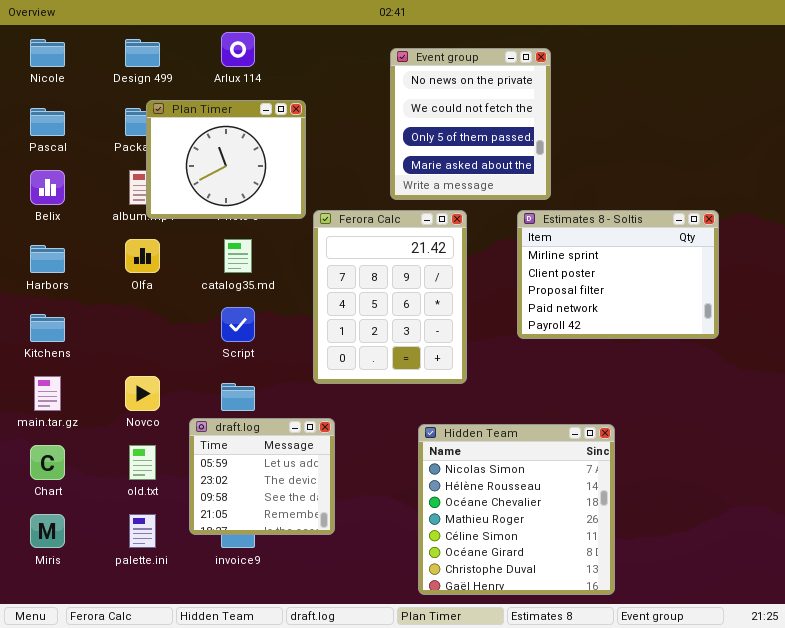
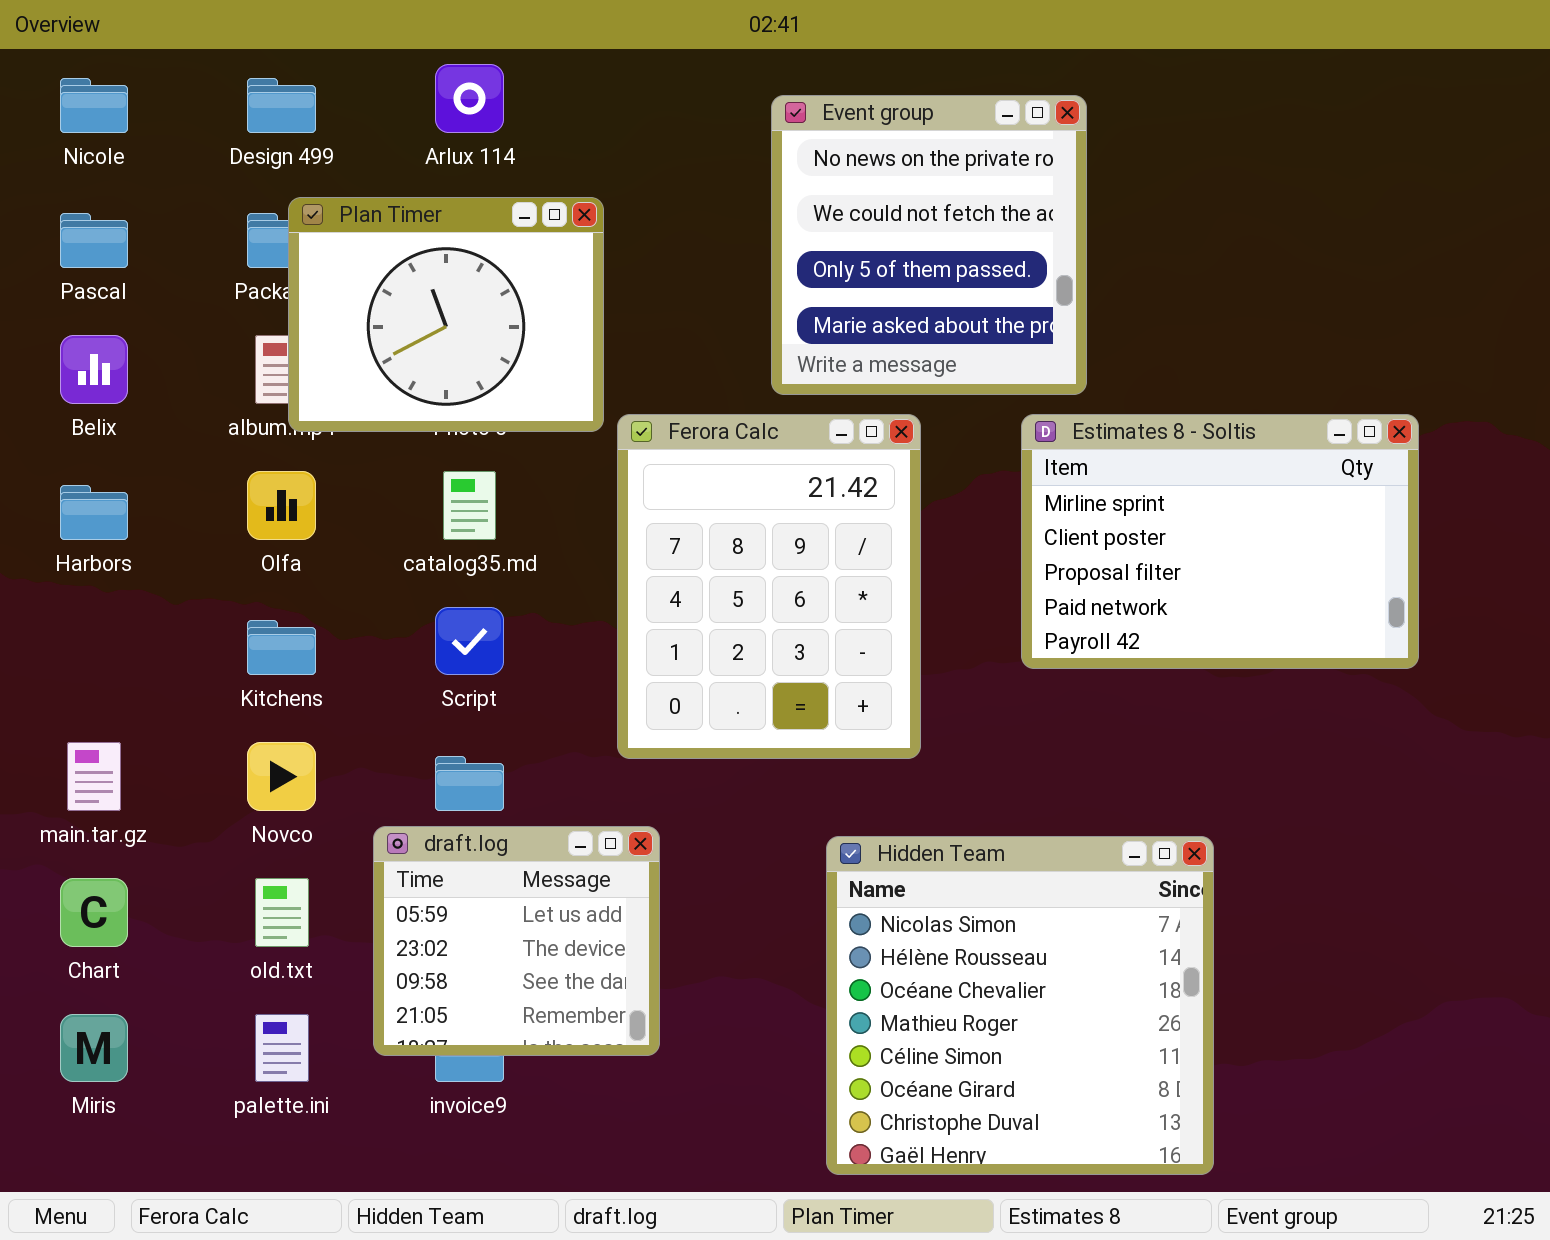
Kitchens: [30,314,65,342] -> [247,620,316,675], moved

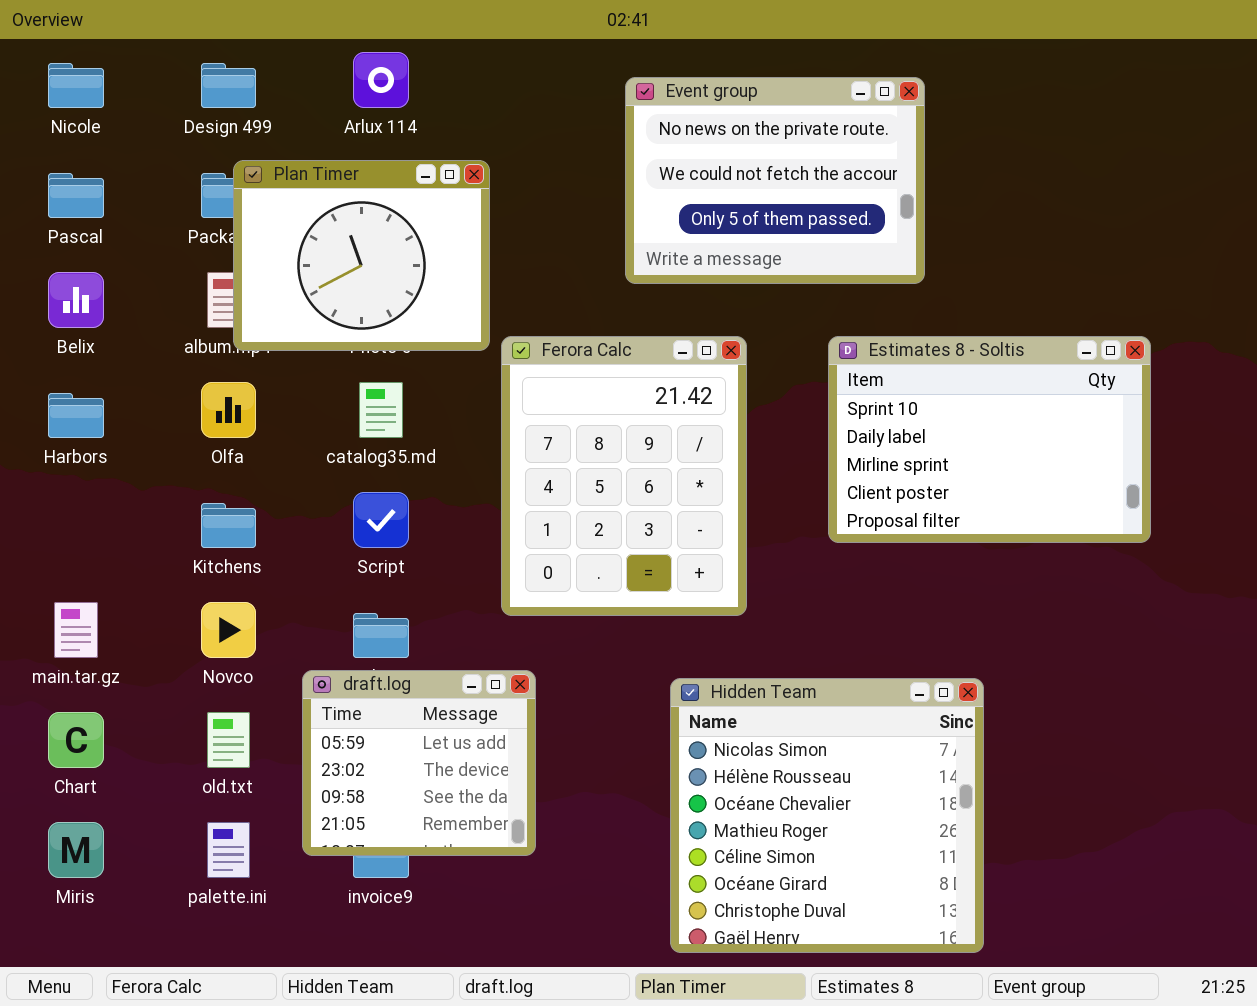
Event group: [771,95,1087,395] -> [625,77,925,284], resized
Estimates 8 - Soltis: [1021,414,1419,669] -> [828,336,1151,543], scrolled up 2 rows

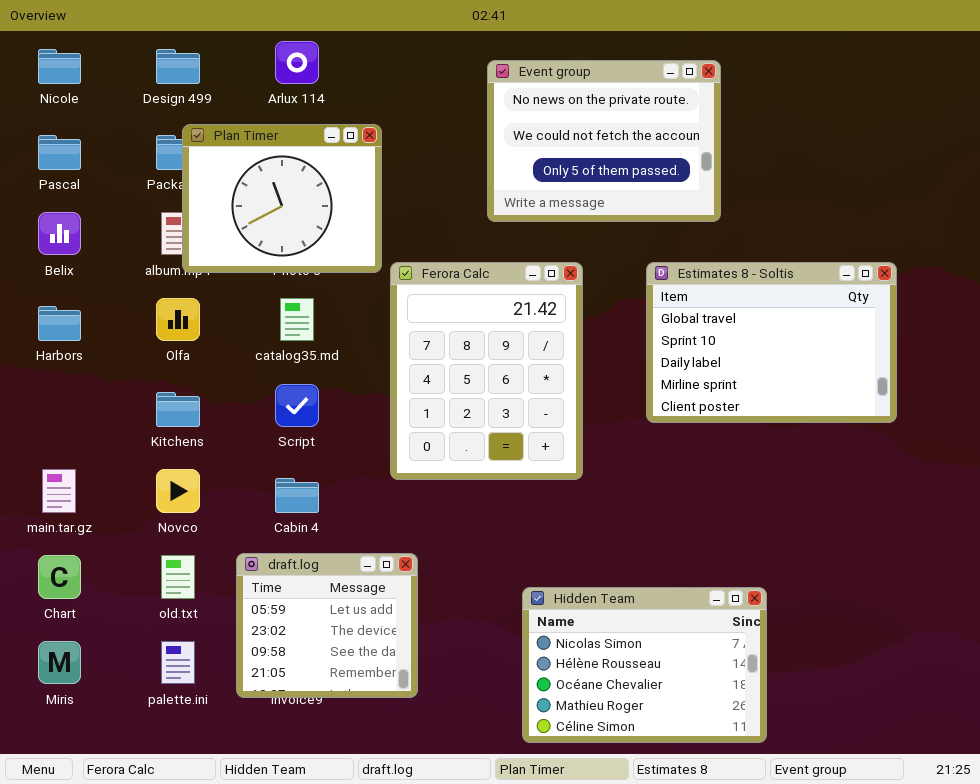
Estimates 8 - Soltis: [828,336,1151,543] -> [646,262,897,423], scrolled up 1 row
draft.log: [302,670,536,856] -> [236,553,418,698], moved
Hidden Team: [670,678,984,953] -> [522,587,767,743], resized

